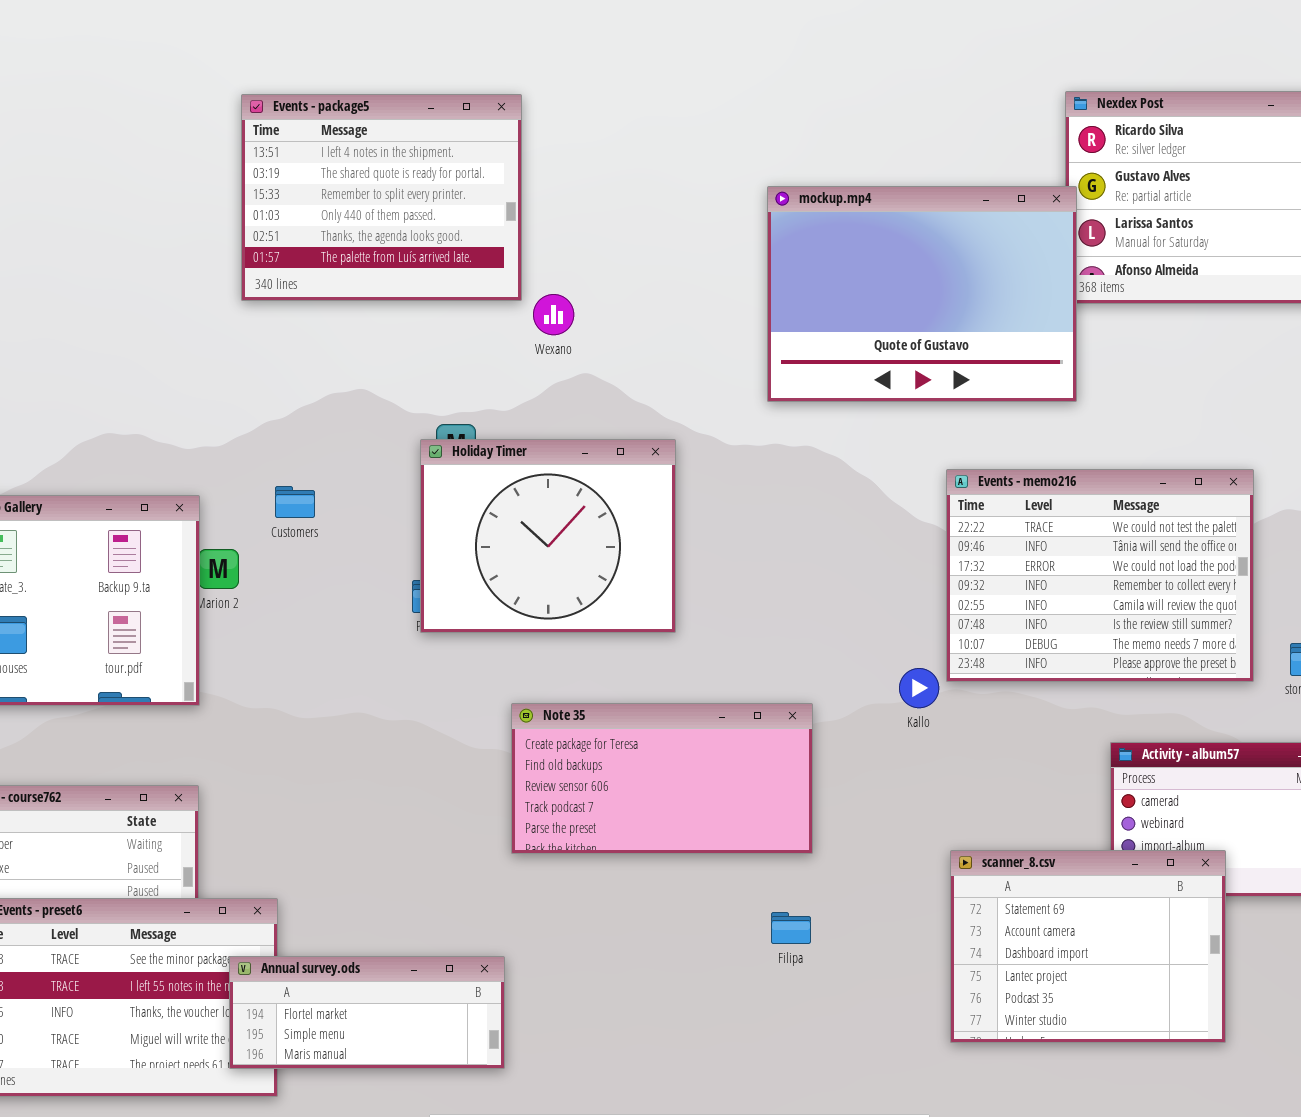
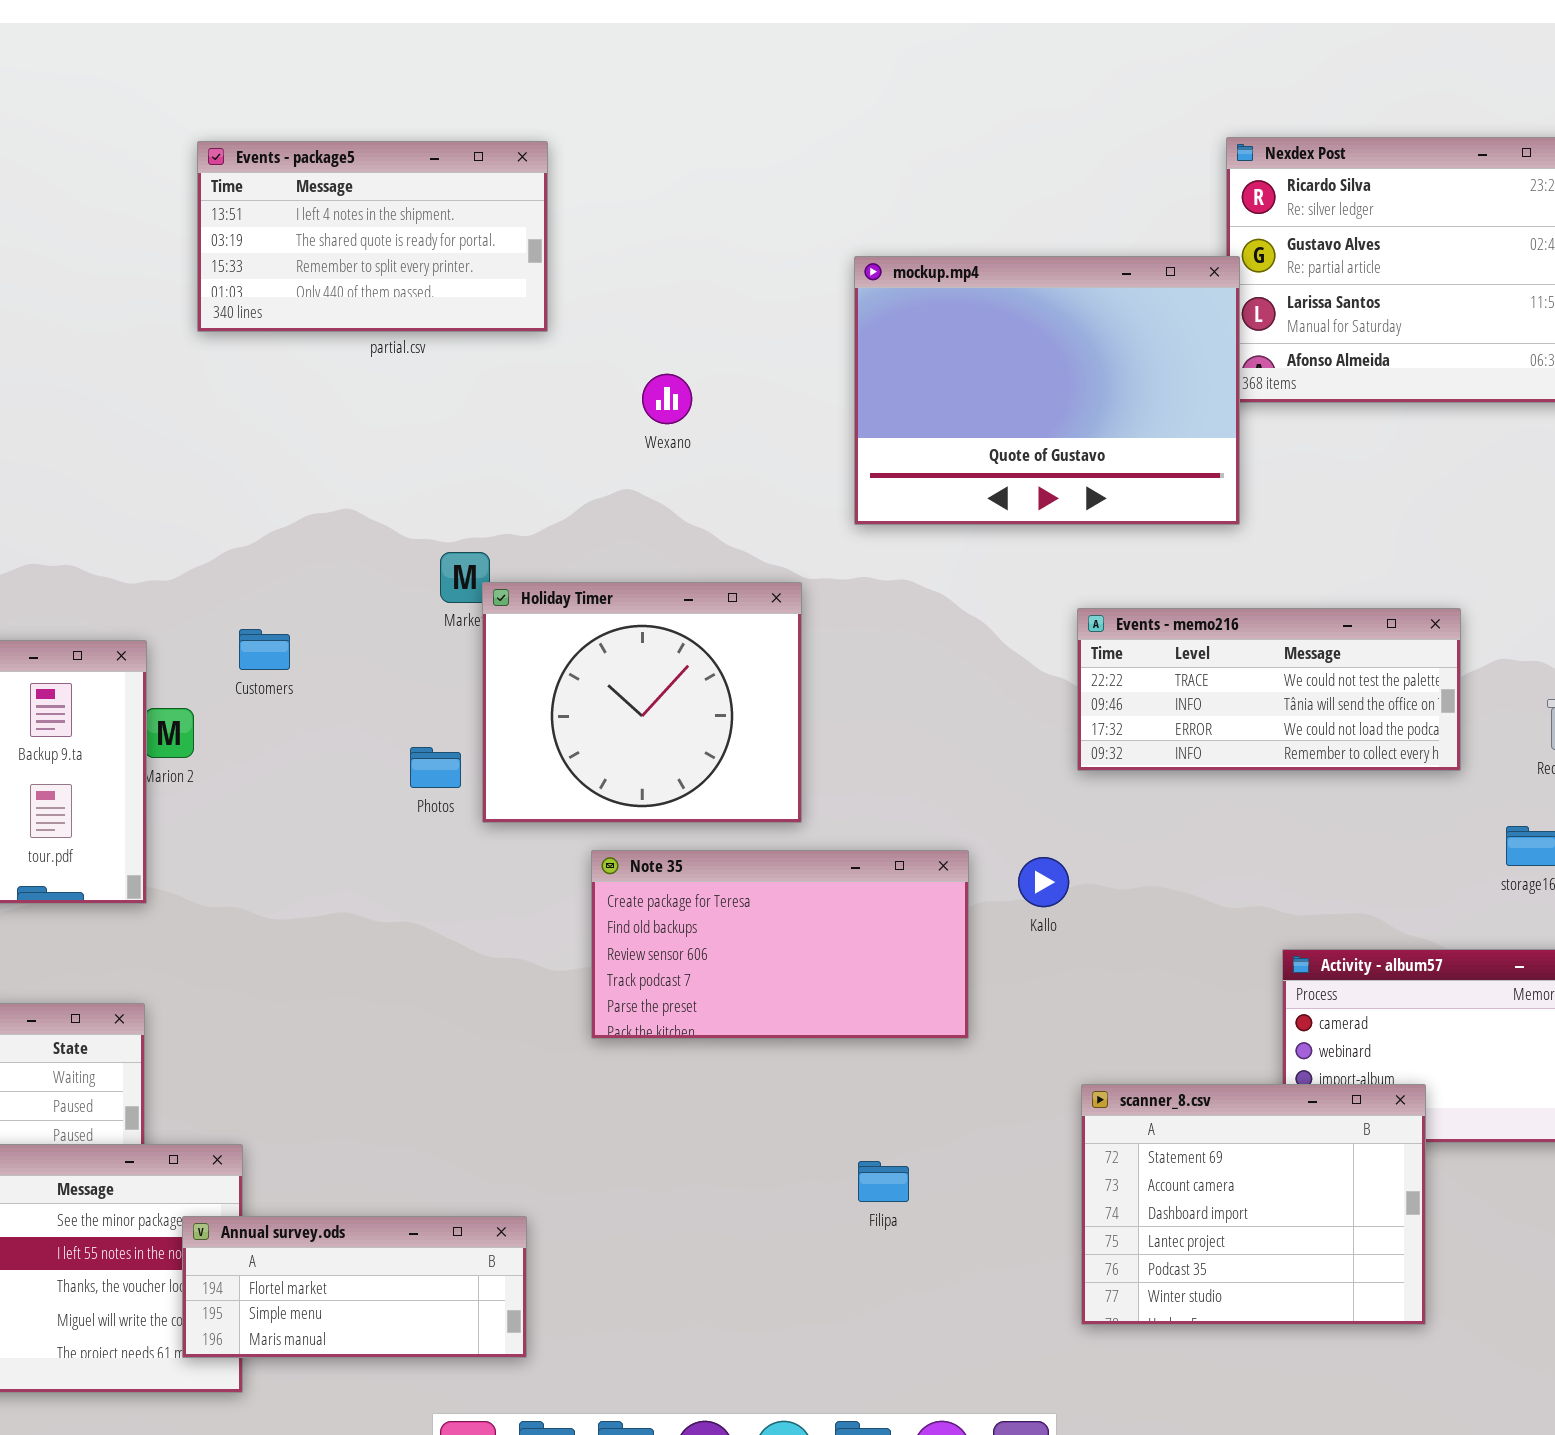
Events - package5: [241,94,522,301] -> [197,141,548,332], resized
Wexano: [533,294,574,335] -> [642,374,692,424], moved
Holiday Timer: [420,439,676,633] -> [482,582,802,823], moved
Events - memo216: [946,469,1254,682] -> [1077,608,1461,771], resized
Note 35: [511,703,813,854] -> [591,850,969,1039], moved

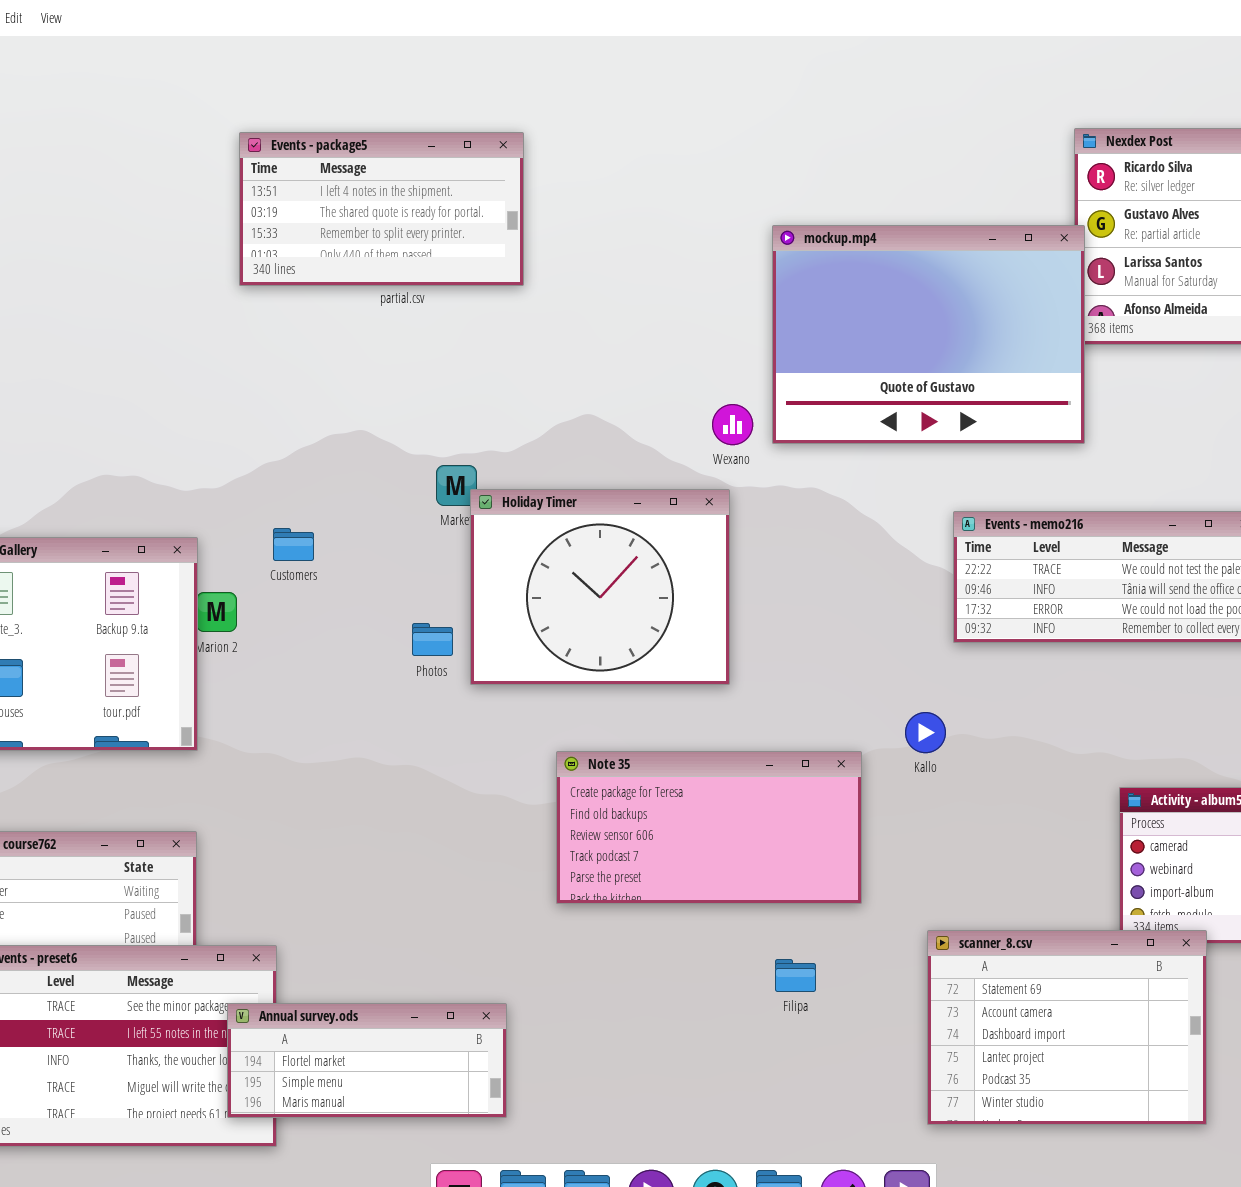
Wexano: [642,374,692,424] -> [712,404,753,445], moved
Note 35: [591,850,969,1039] -> [556,751,862,904], moved
scanner_8.csv: [1081,1084,1426,1325] -> [927,930,1207,1125], moved

